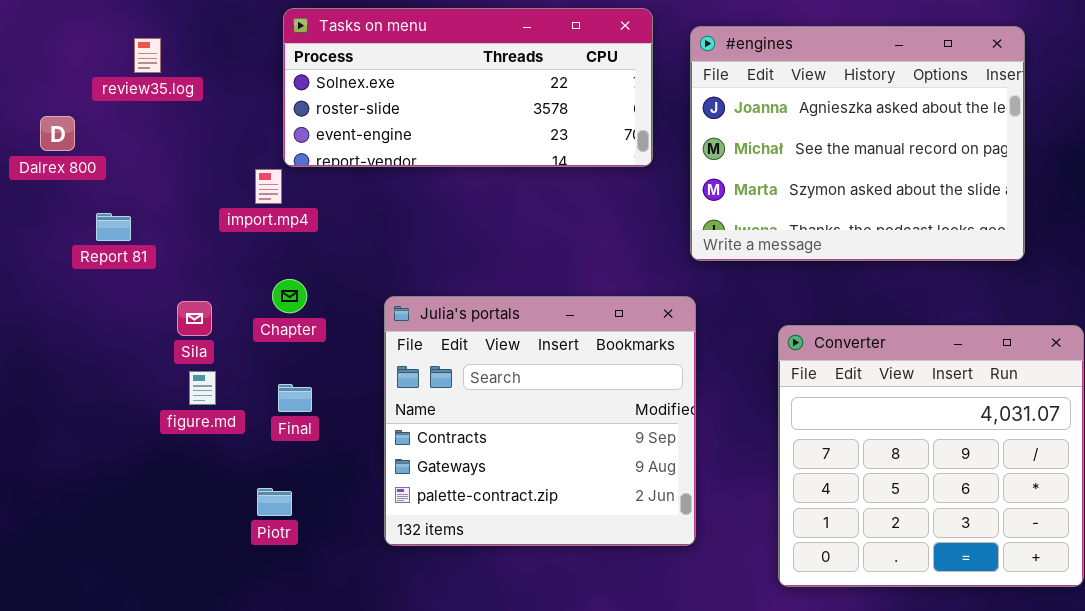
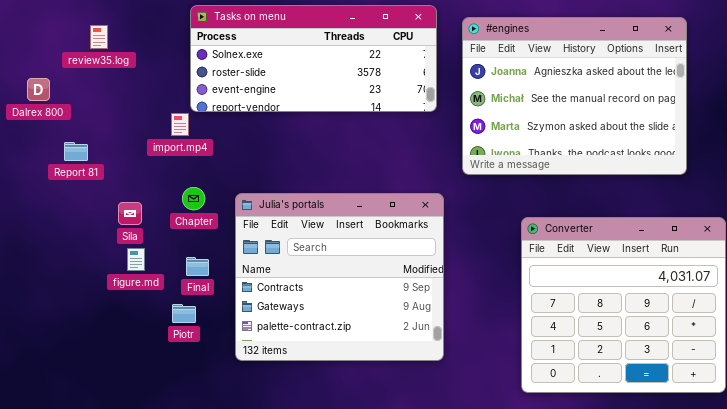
Julia's portals: [384,296,696,546] -> [235,193,444,361], moved
Piotr: [257,488,292,516] -> [172,304,196,323], moved

